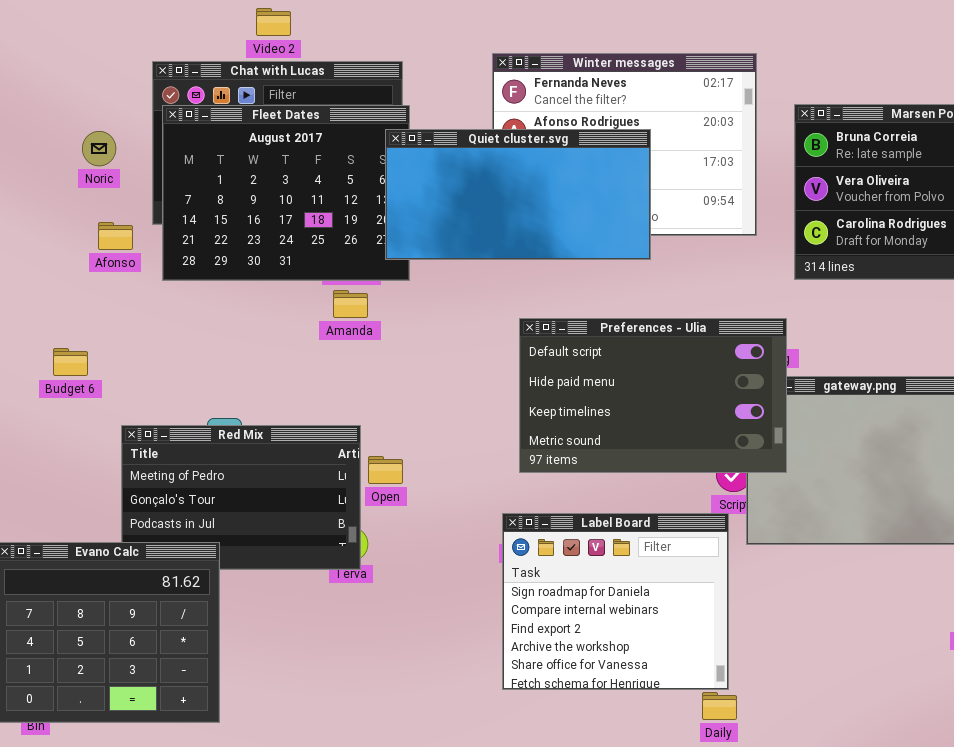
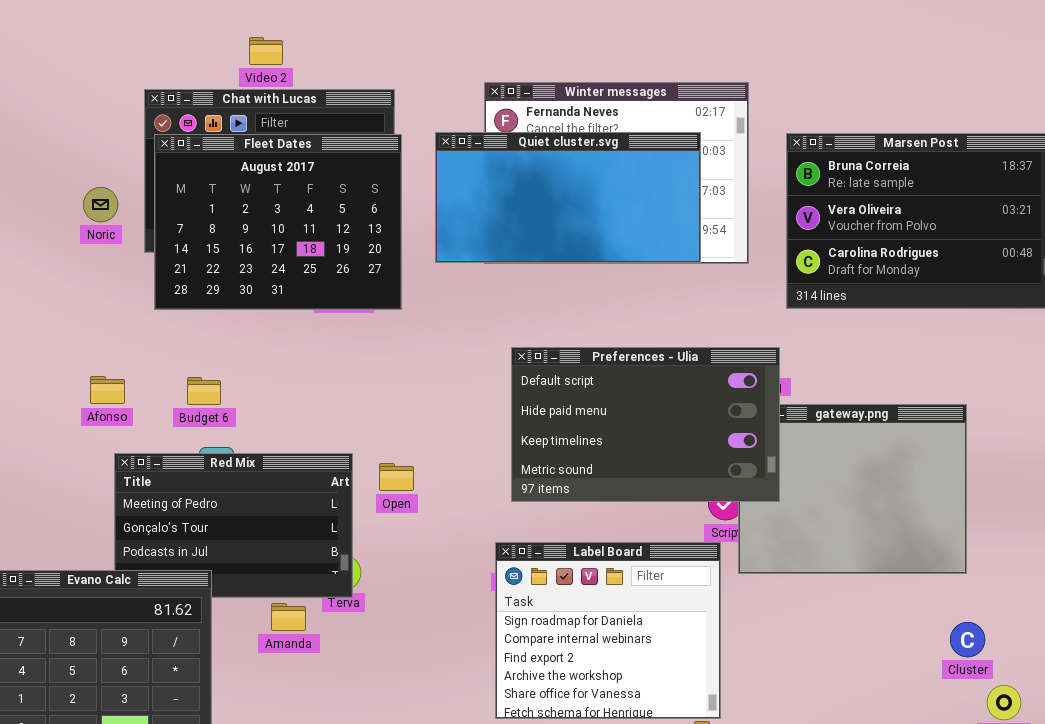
Quiet cluster.svg: [385,129,651,260] -> [435,132,701,263], moved
Noric: [82,131,116,166] -> [83,187,118,222], moved
Afonso: [98,222,133,250] -> [90,376,125,404], moved
Amanda: [333,290,368,318] -> [271,603,306,631], moved
Budget 6: [53,348,88,376] -> [187,377,221,405], moved
Open: [368,456,403,484] -> [379,463,414,491], moved

